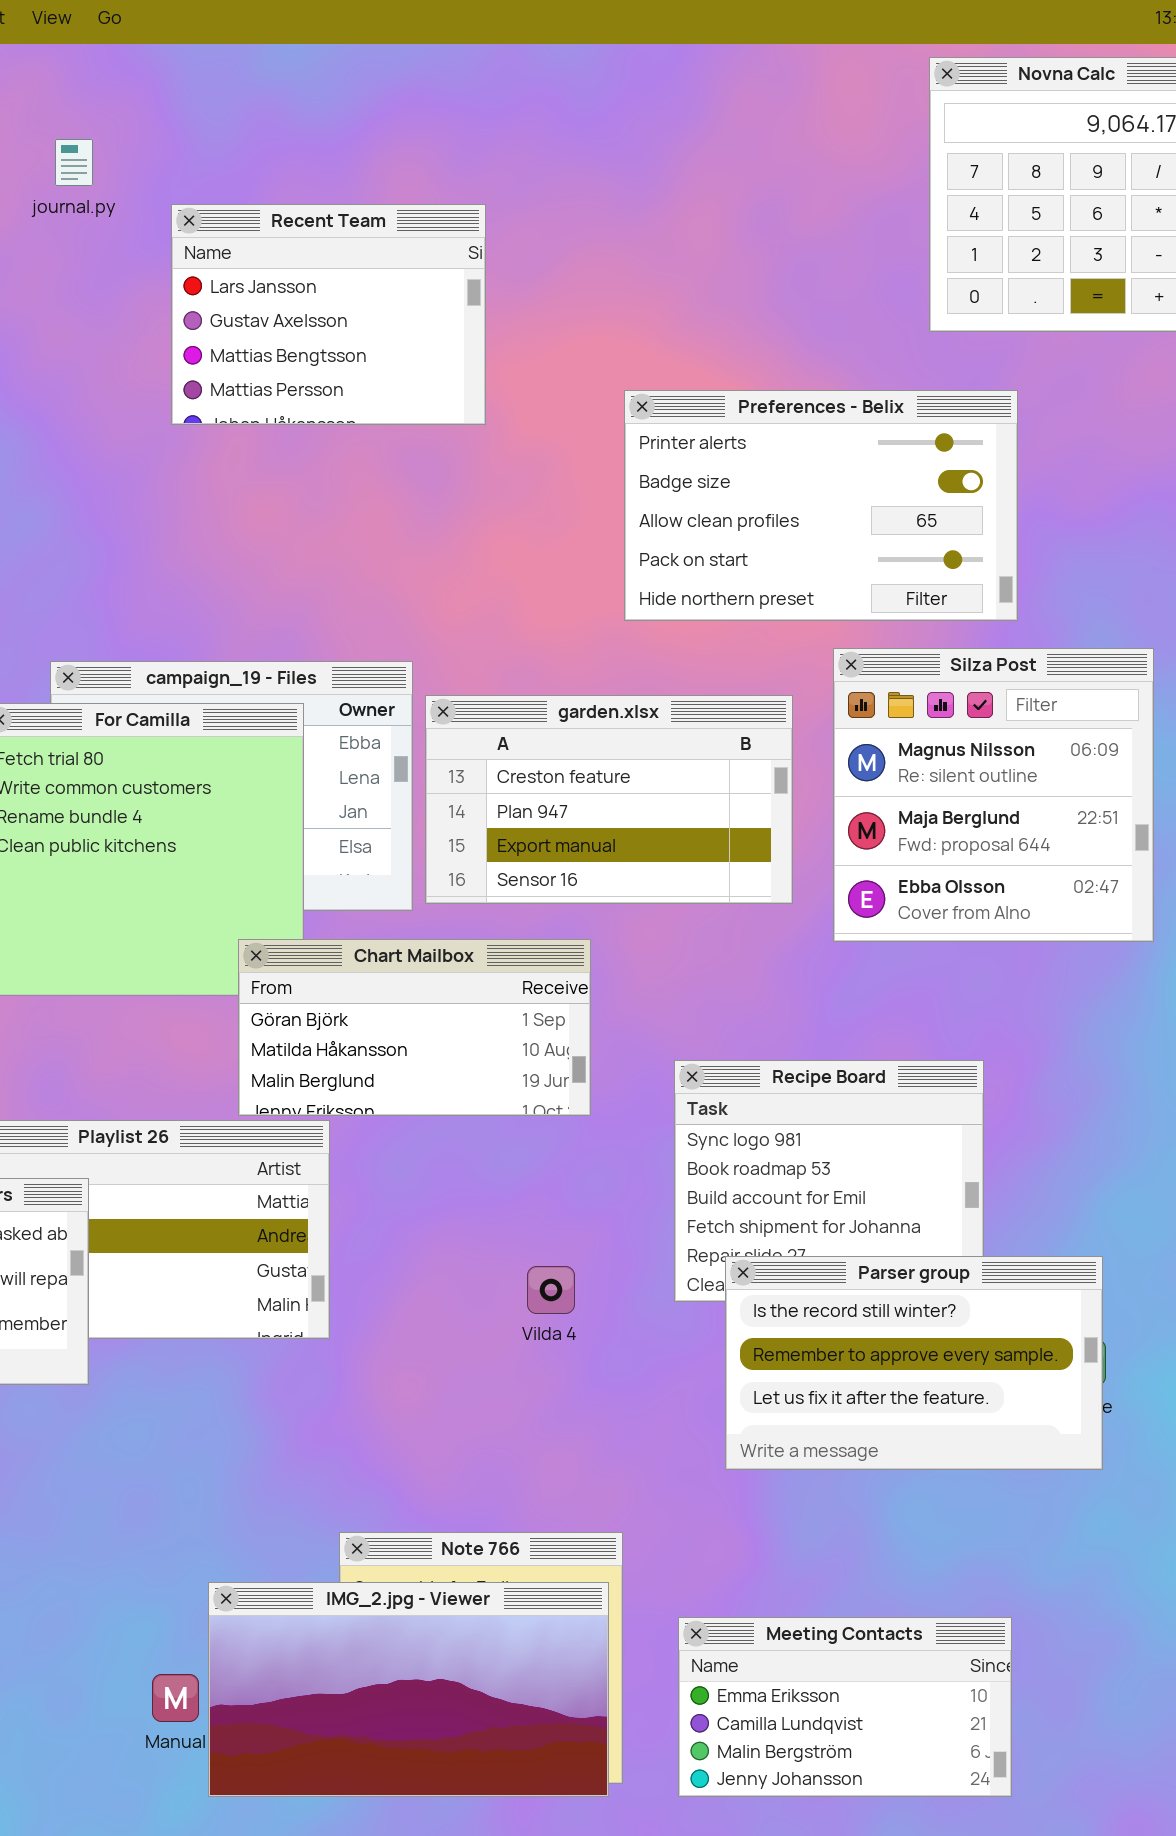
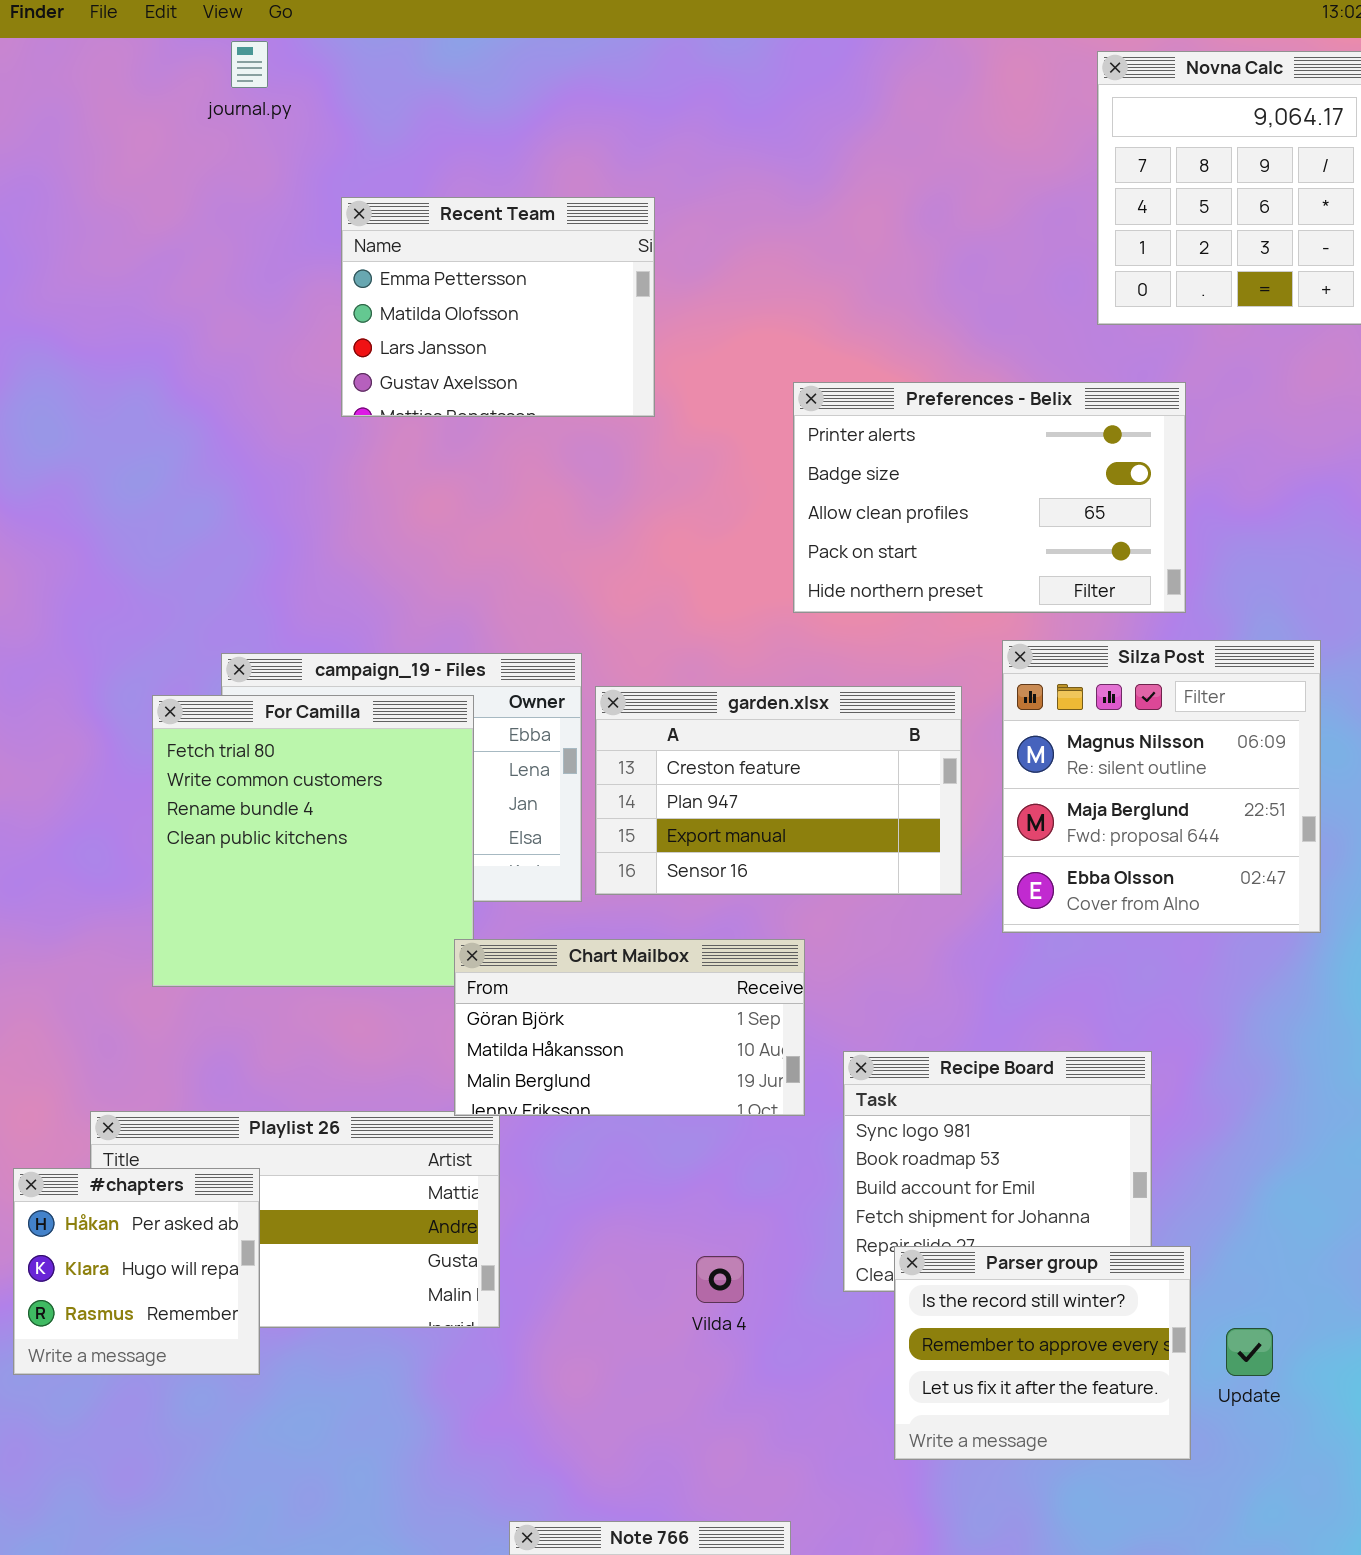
journal.py: [55,139,93,186] -> [231,41,268,88], moved
Recent Team: [171,204,486,425] -> [341,197,655,417], scrolled up 2 rows
Chart Mailbox: [238,939,591,1116] -> [454,939,805,1116], moved
Parser group: [725,1256,1103,1470] -> [894,1246,1191,1460], resized

